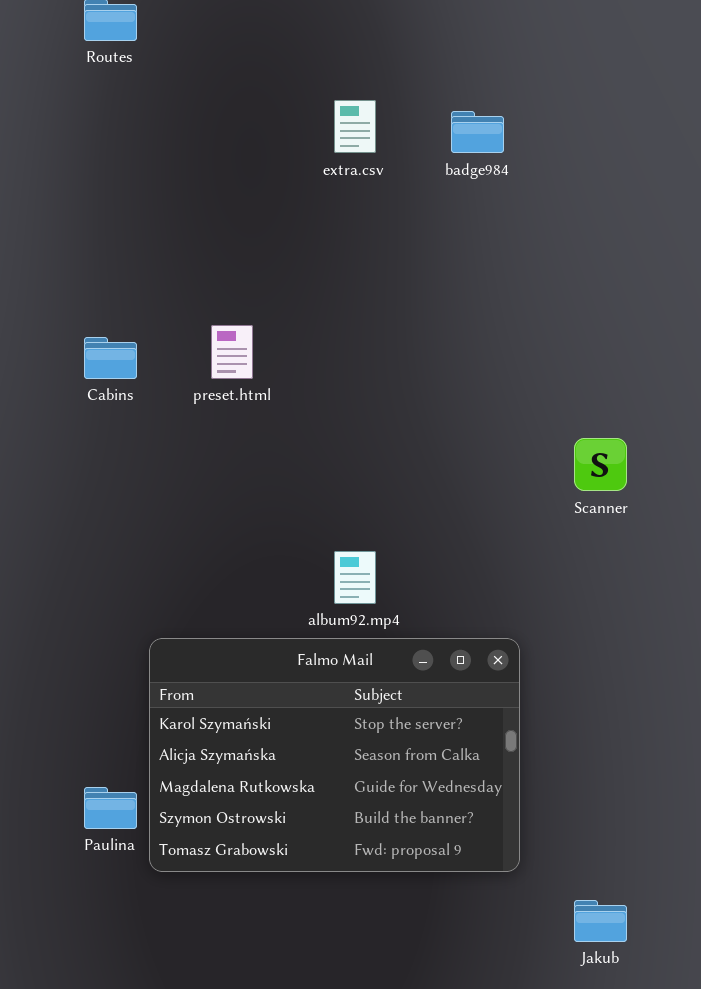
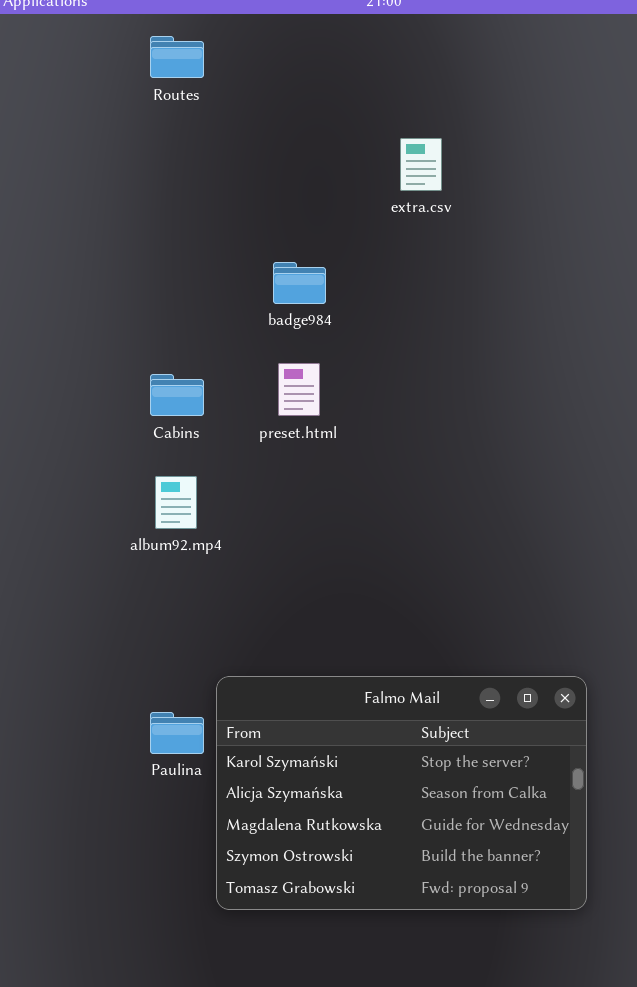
badge984: [451,111,504,153] -> [273,262,326,304], moved
album92.mp4: [334,551,376,604] -> [155,476,197,529], moved
Paulina: [84,787,137,829] -> [150,712,204,754], moved

